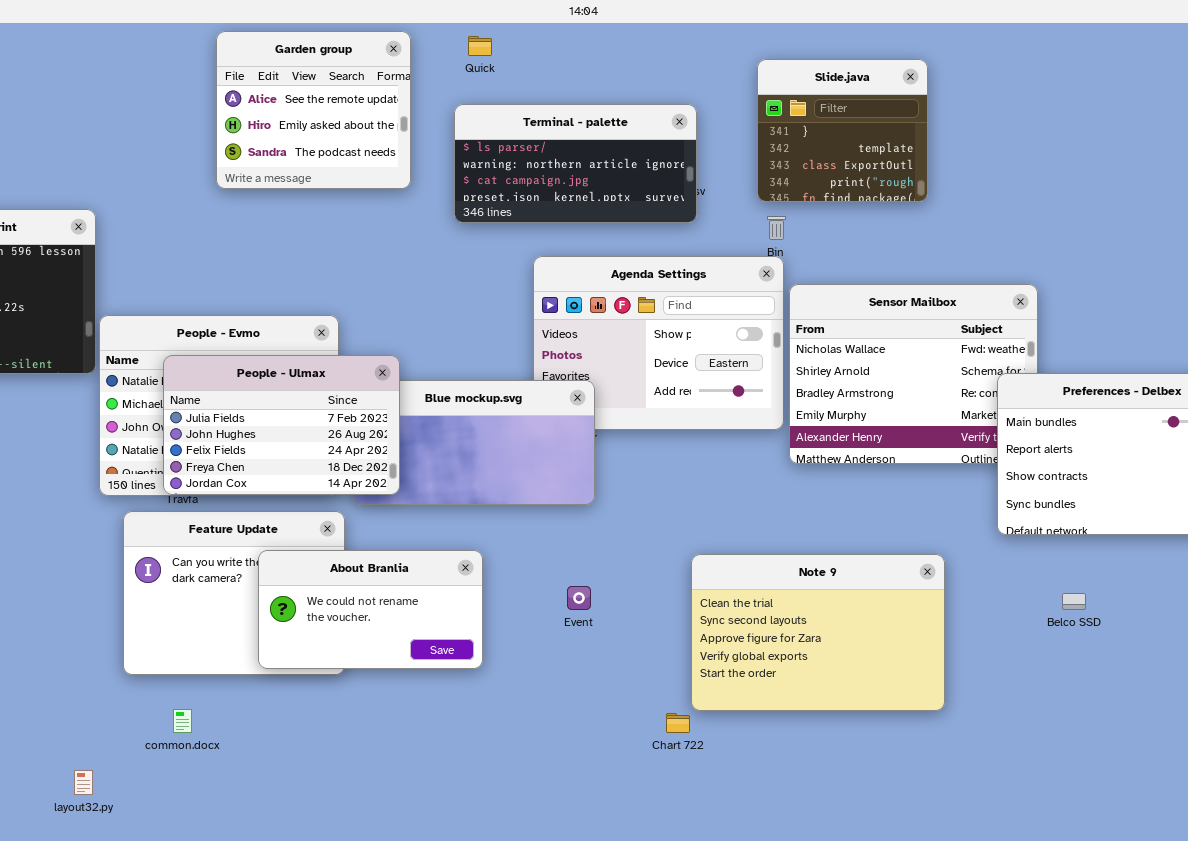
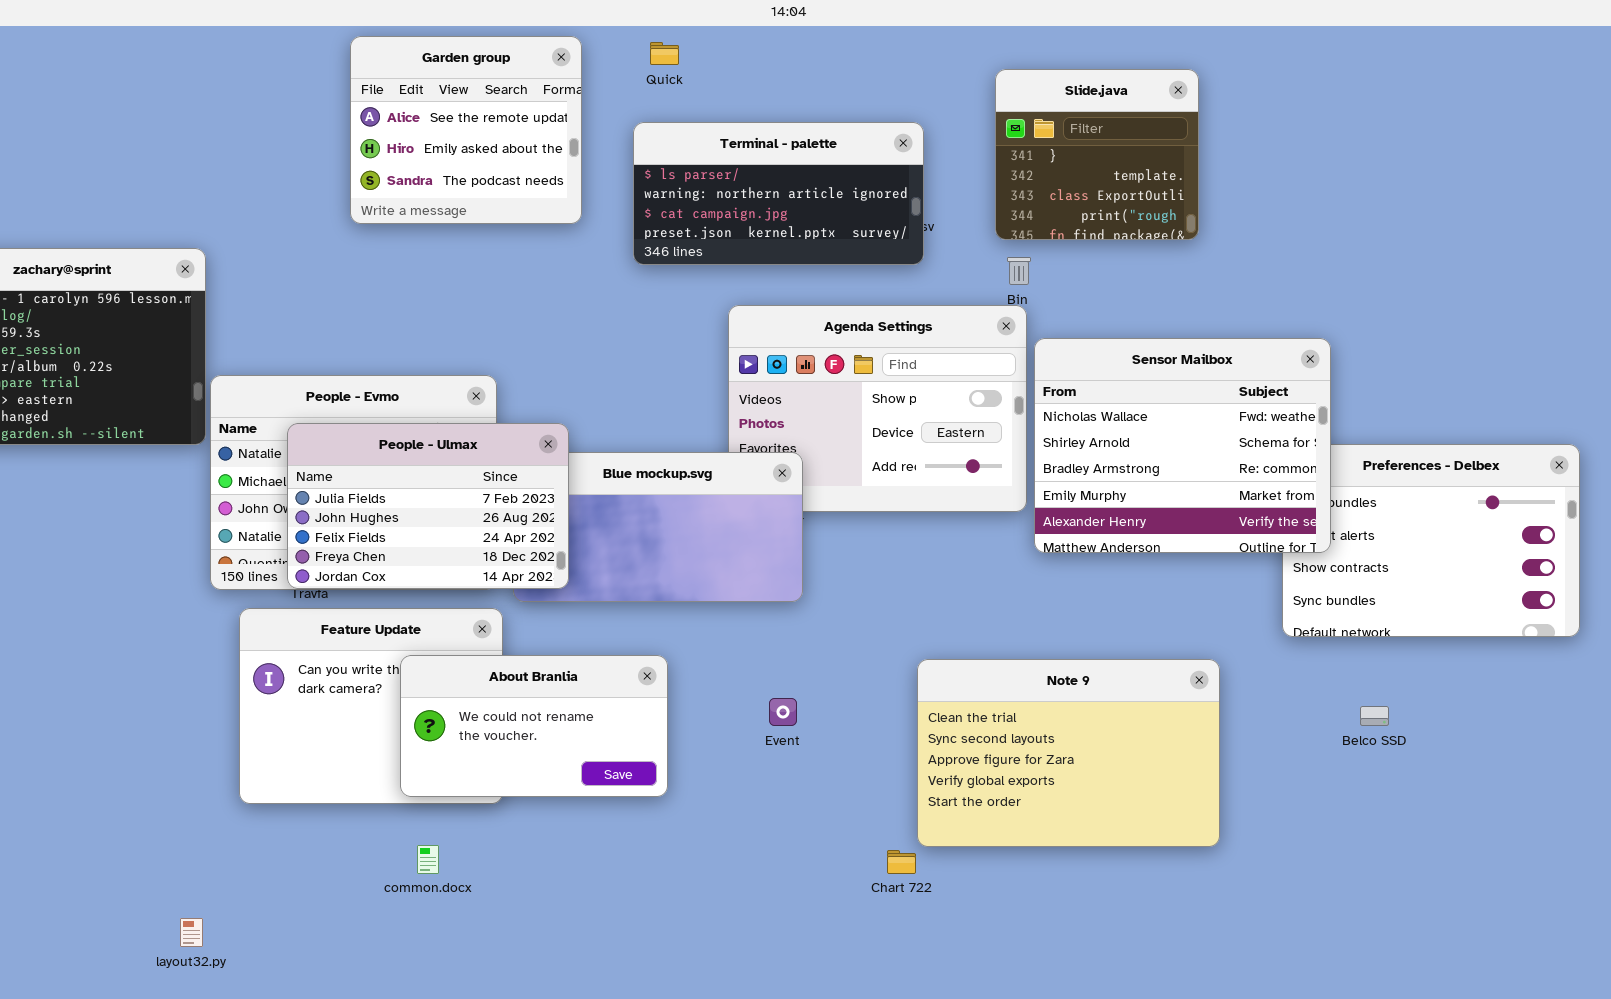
Sensor Mailbox: [789,284,1038,464] -> [1034,338,1331,553], raised
common.docx: [173,709,192,733] -> [417,845,439,874], moved

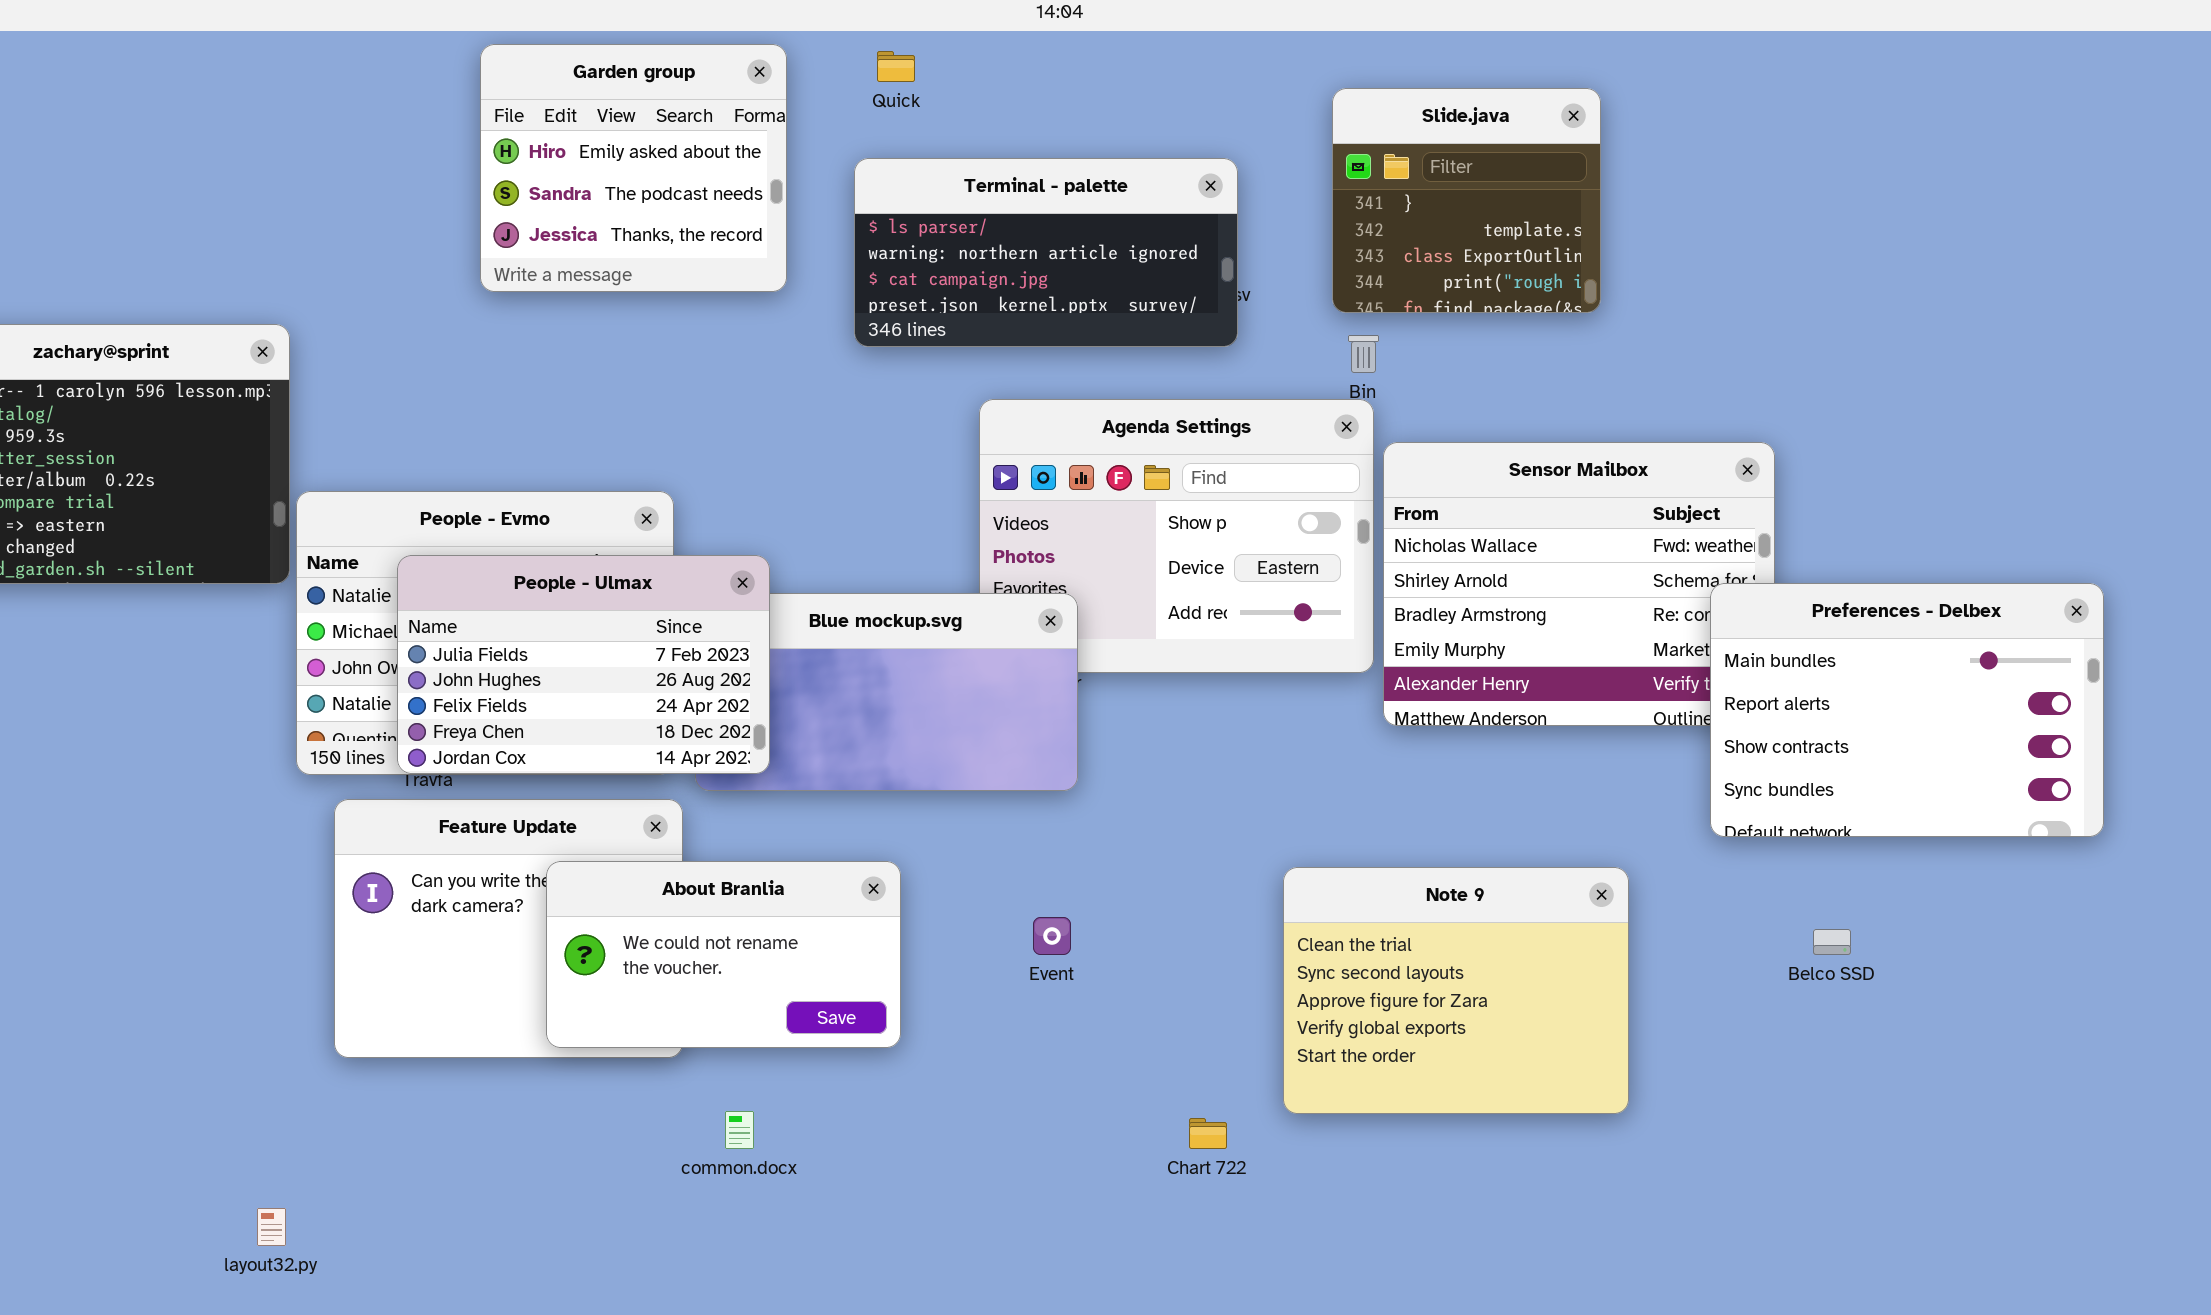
Garden group: [350,36,582,224] -> [480,44,787,292], scrolled down 1 row
Preferences - Delbex: [1282,444,1580,637] -> [1710,583,2104,837], raised
Note 9: [917,659,1220,847] -> [1283,867,1629,1114], resized
common.docx: [417,845,439,874] -> [725,1111,754,1149], moved

